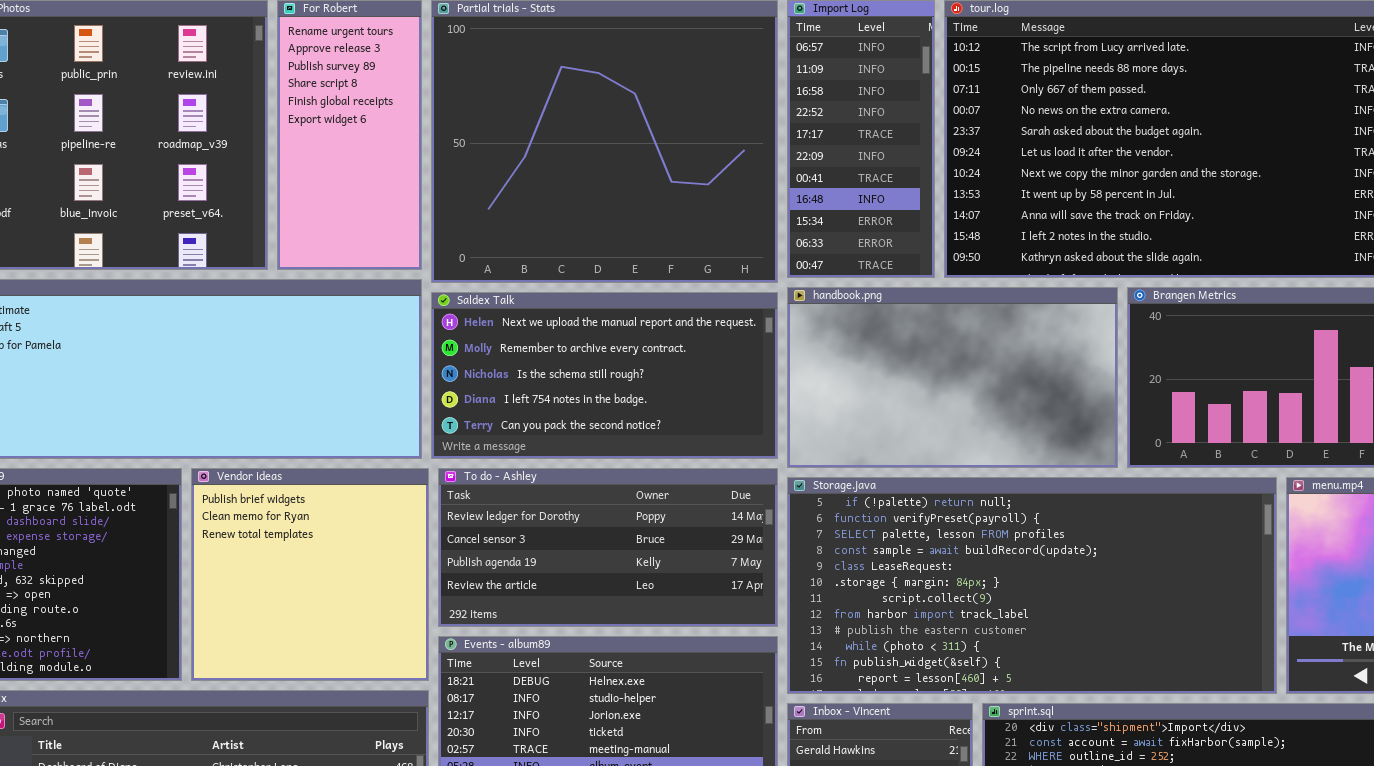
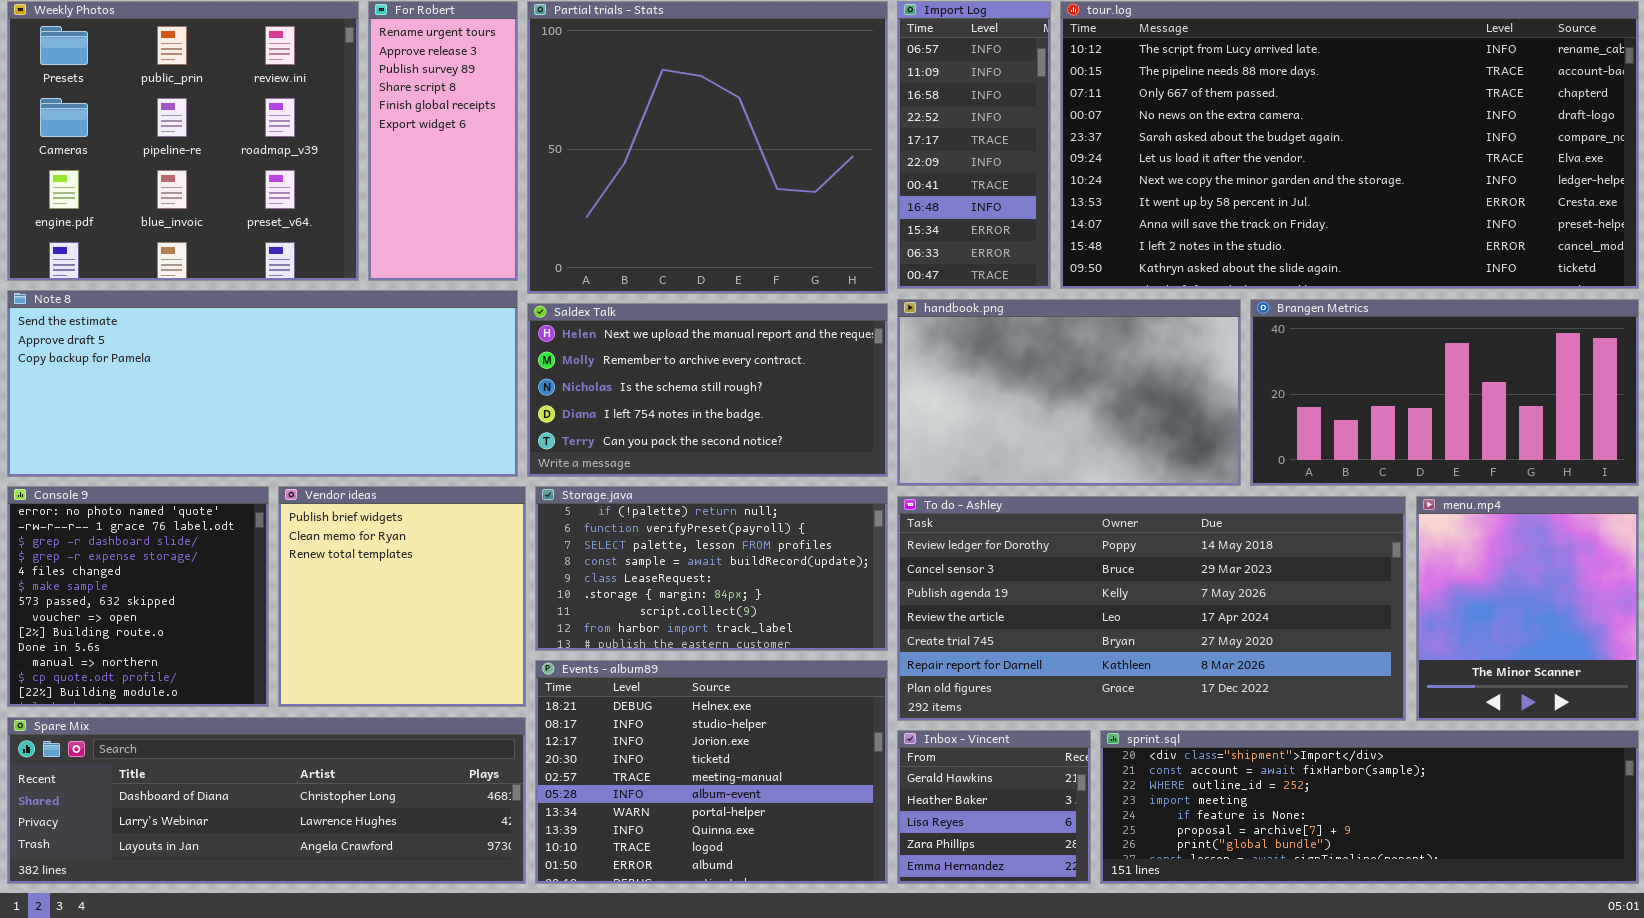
To do - Ashley: [438,468,778,627] -> [897,496,1406,721], moved, resized
Storage.java: [787,477,1277,694] -> [535,486,888,651], moved, resized

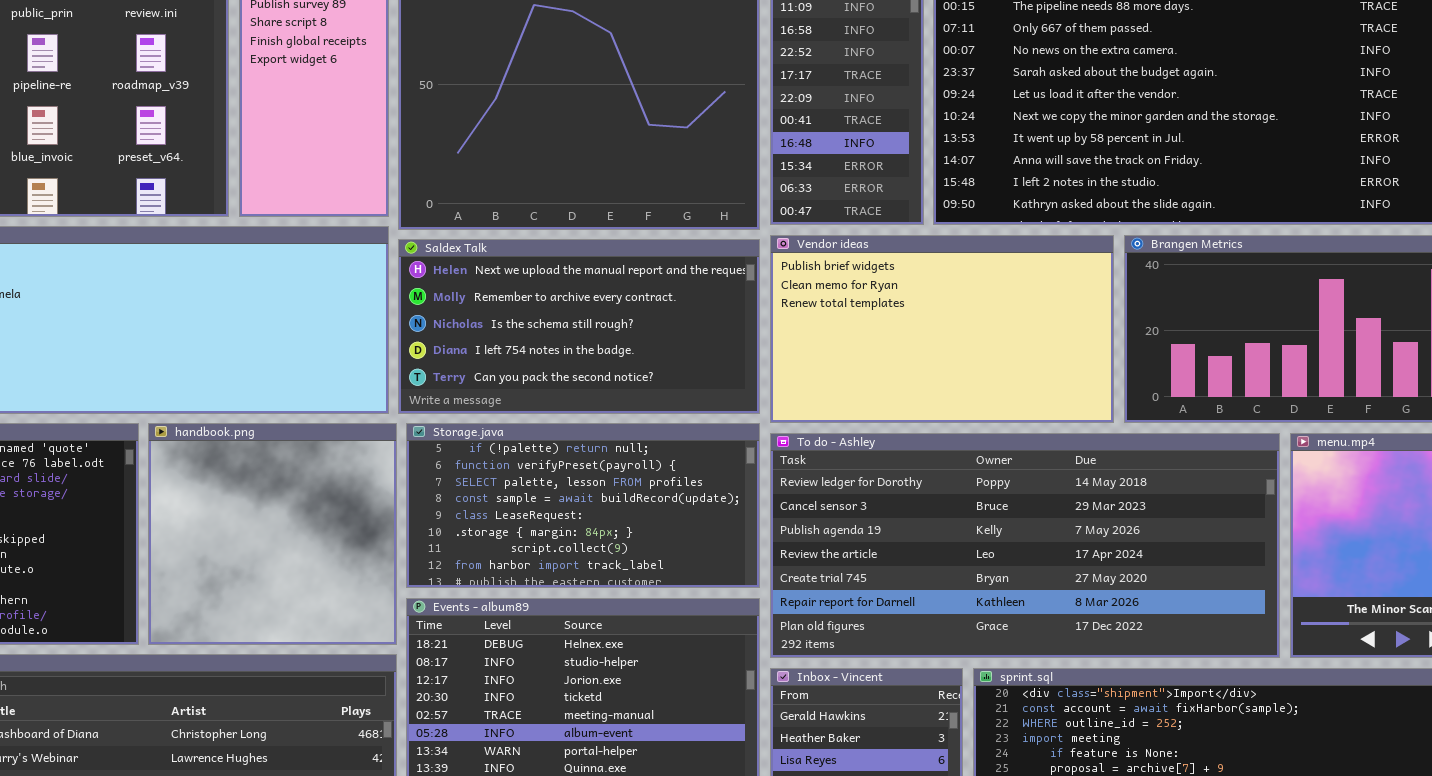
handbook.png: [897,299,1241,486] -> [148,423,397,645], moved, resized
Vendor ideas: [278,486,526,707] -> [770,235,1114,423], moved, resized

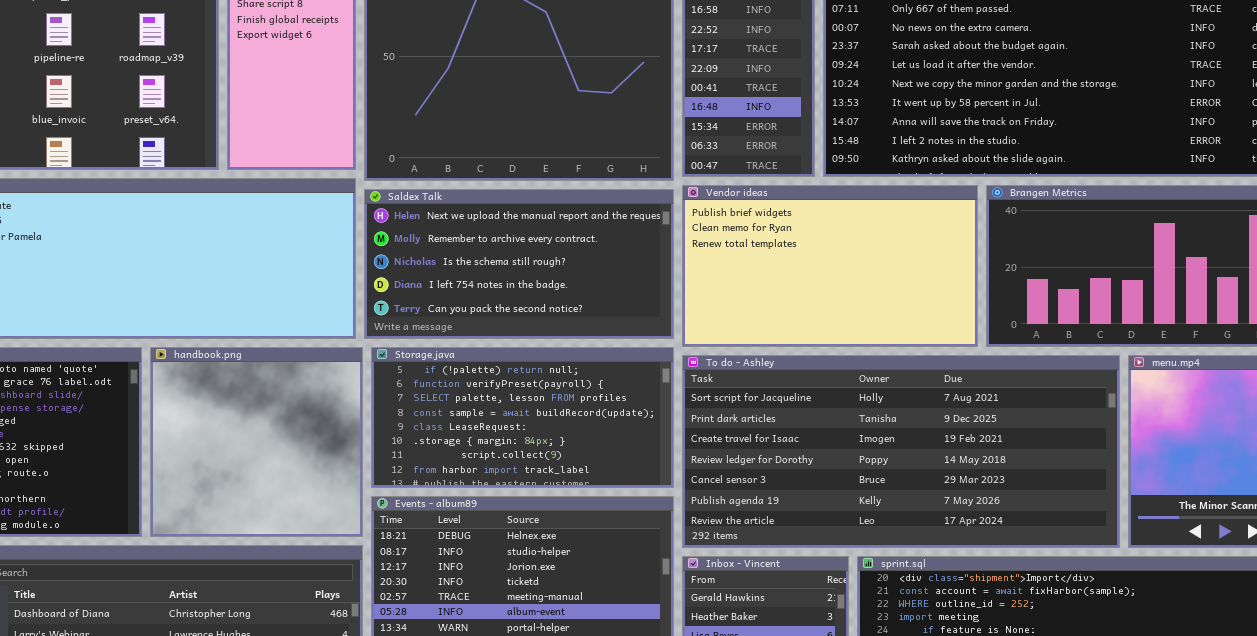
To do - Ashley: [770,433,1280,658] -> [682,355,1120,548], scrolled up 3 rows

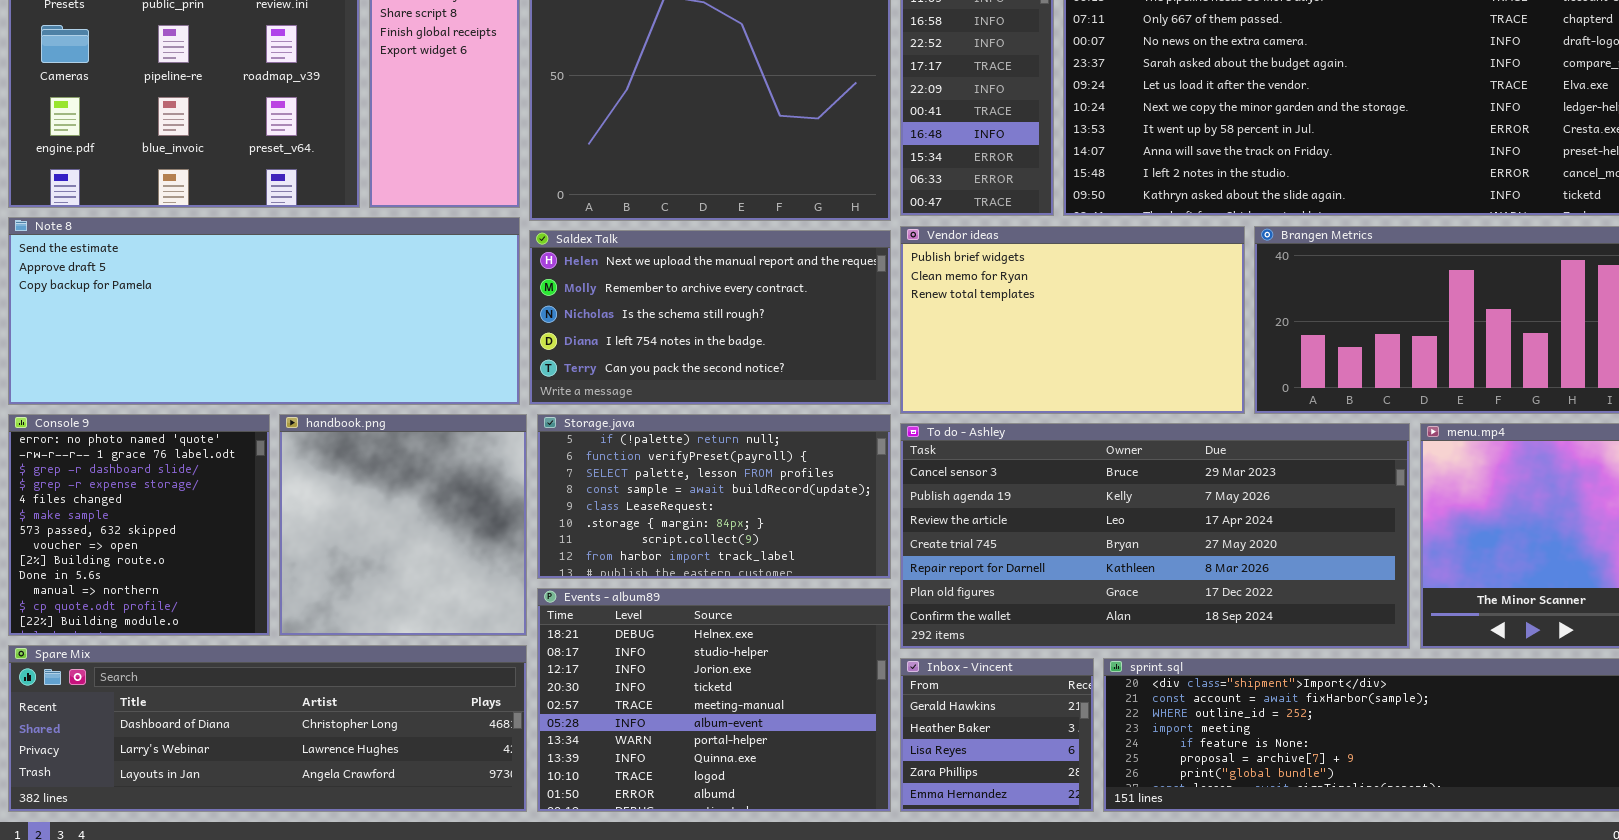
To do - Ashley: [682,355,1120,548] -> [900,423,1410,649], scrolled down 4 rows

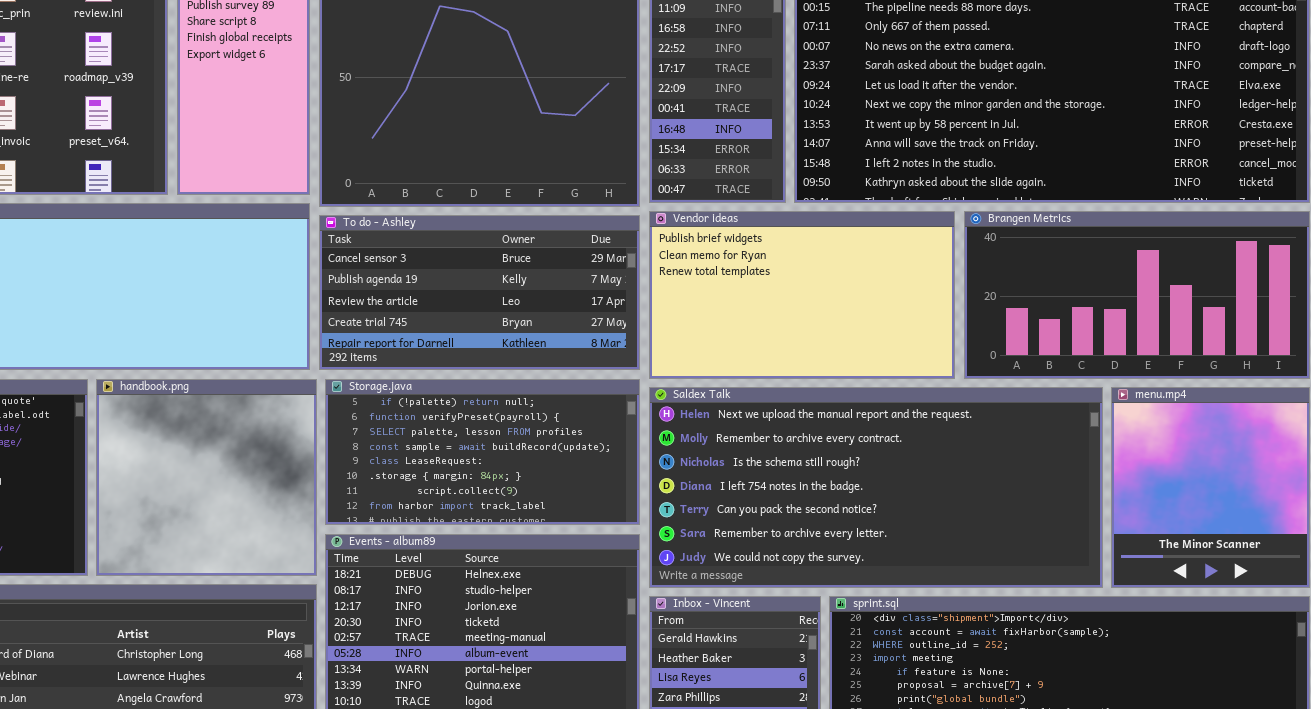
Saldex Talk: [529,230,891,405] -> [649,387,1103,588], moved, resized
To do - Ashley: [900,423,1410,649] -> [319,215,640,370], moved, resized

